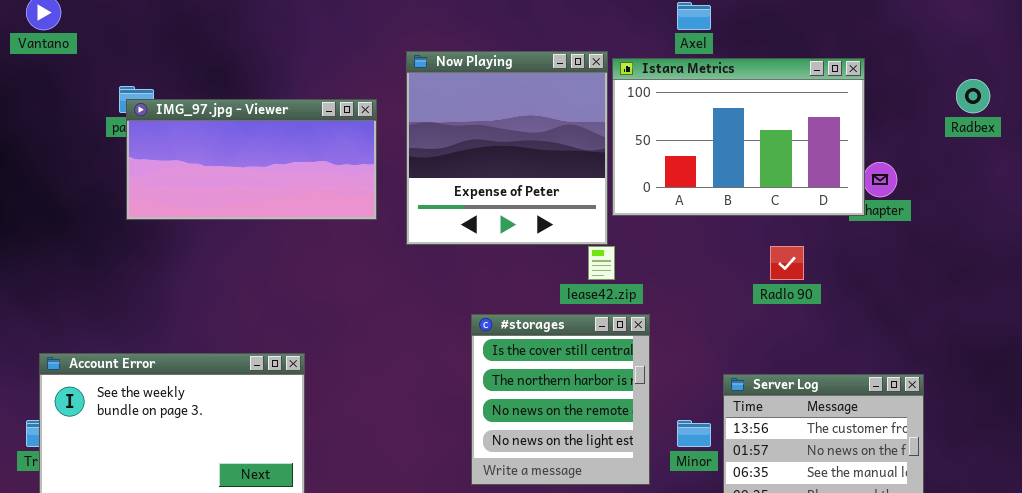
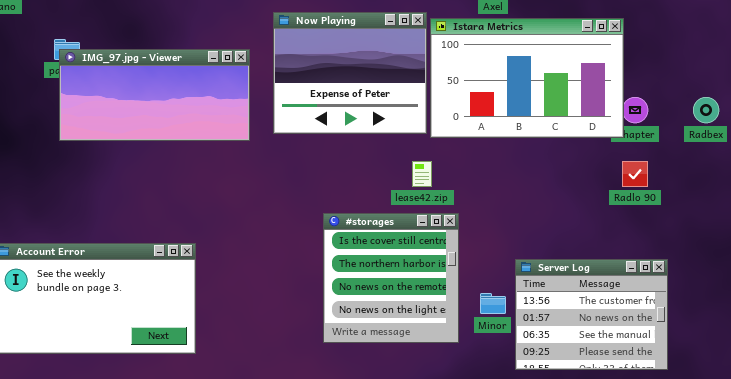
Now Playing: [406,51,608,245] -> [273,12,427,134], resized
Radbex: [956,79,990,113] -> [693,97,719,123], moved
Radlo 90: [770,246,804,280] -> [622,161,648,187], moved

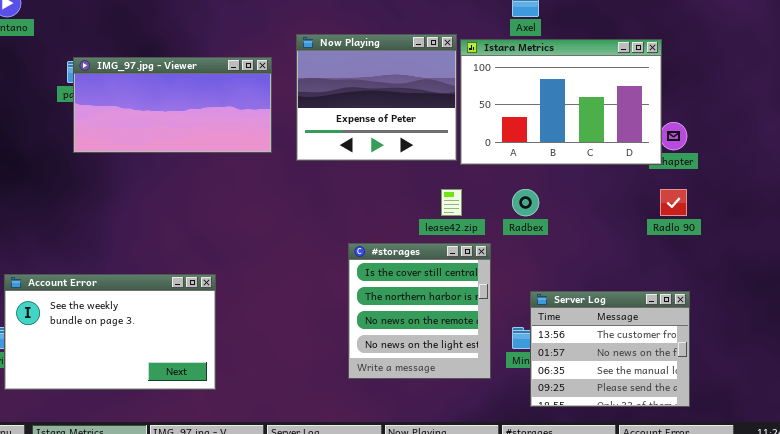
IMG_97.jpg - Viewer: [59,49,250,141] -> [73,57,272,153], moved
Radbex: [693,97,719,123] -> [512,189,539,216], moved
Server Log: [515,259,668,370] -> [530,291,690,407], moved

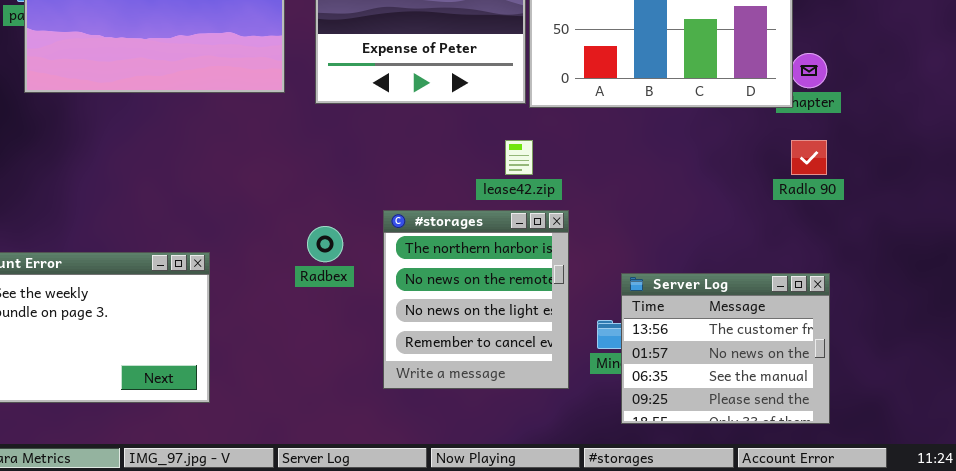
Radbex: [512,189,539,216] -> [307,226,343,262], moved
#storages: [348,243,491,379] -> [383,210,569,389], scrolled down 1 row

